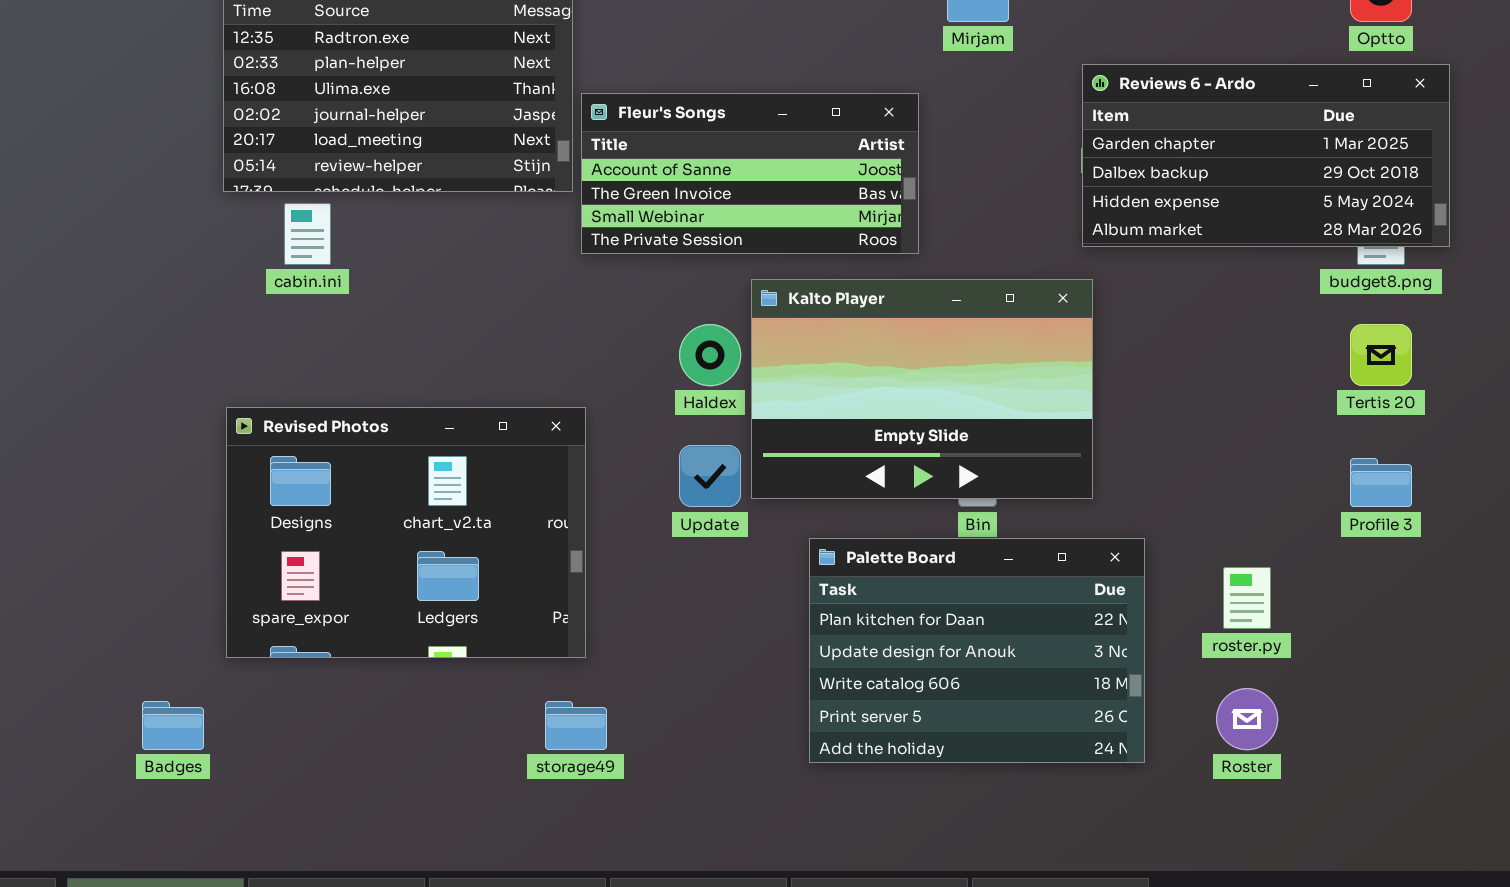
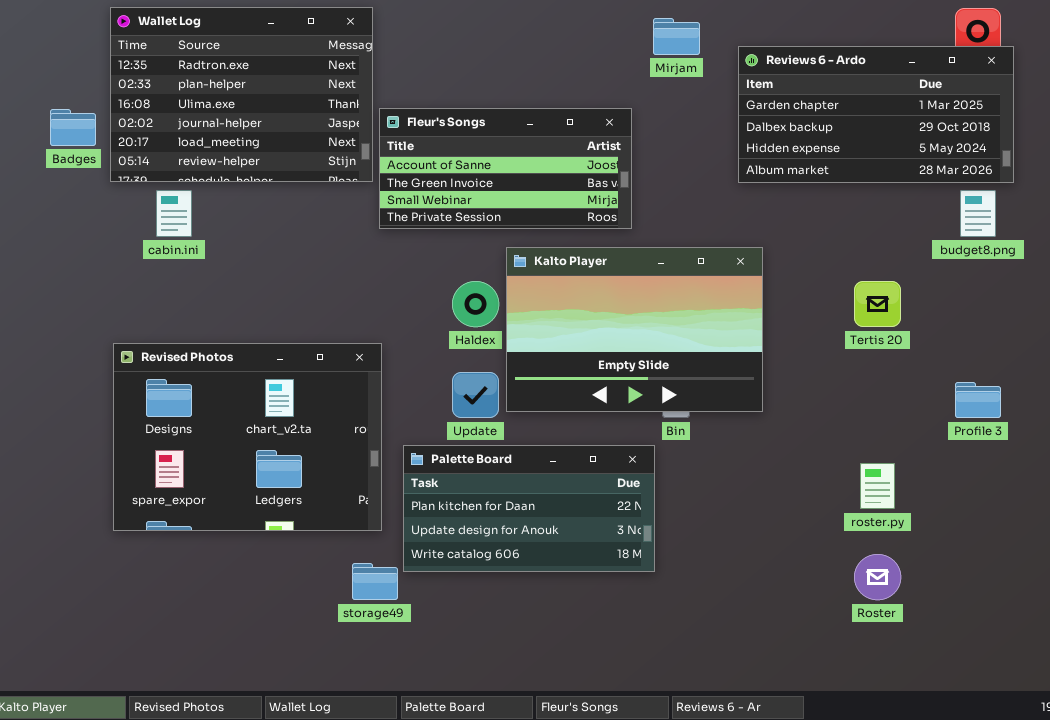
Reviews 6 - Ardo: [1082,64,1450,247] -> [738,46,1014,183], moved
Tertis 20: [1350,324,1412,386] -> [854,281,901,327], moved
Palette Board: [809,538,1145,763] -> [403,445,655,572], moved, resized
Badges: [142,701,204,750] -> [50,109,96,146], moved

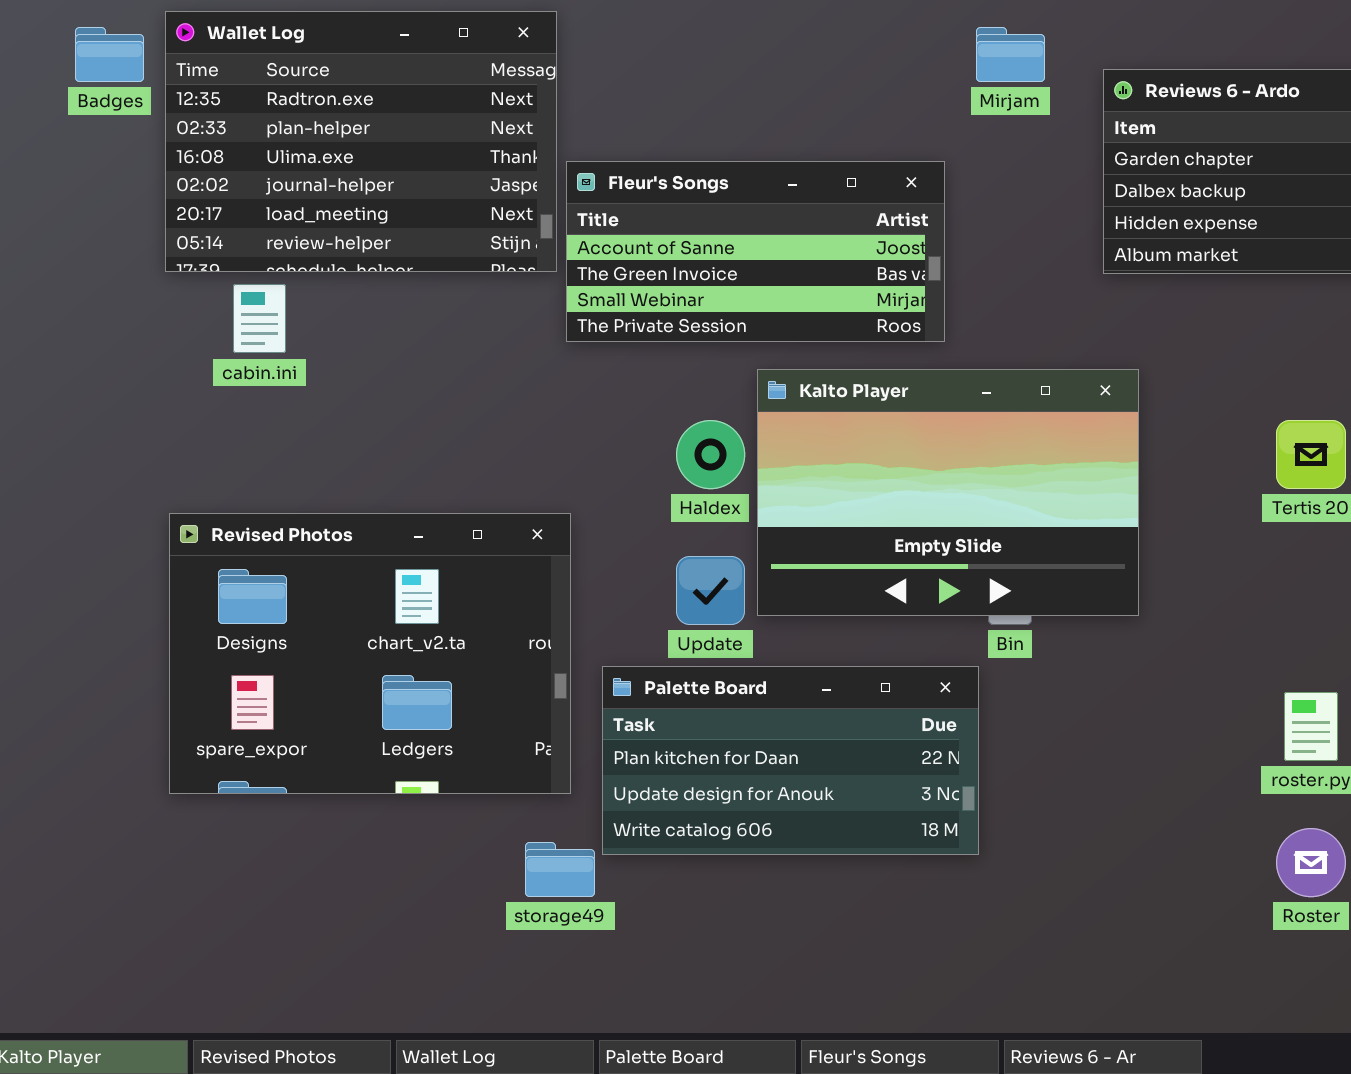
Badges: [50,109,96,146] -> [75,27,144,82], moved

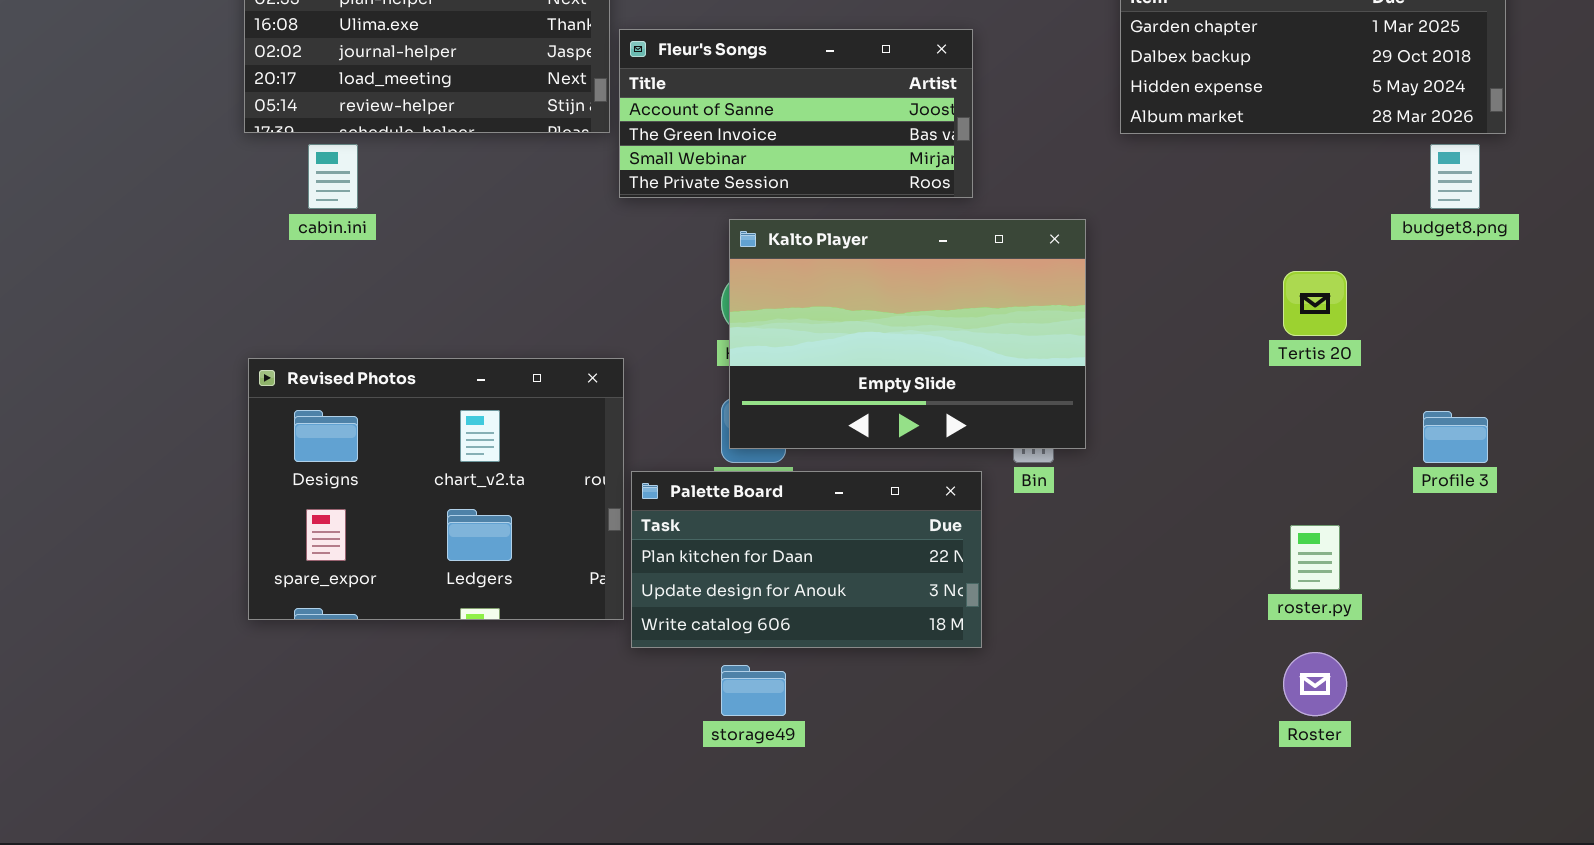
Kalto Player: [757,369,1139,616] -> [729,219,1086,449], moved
Palette Board: [602,666,979,855] -> [631,471,982,648], moved
storage49: [525,842,595,897] -> [721,665,786,716], moved

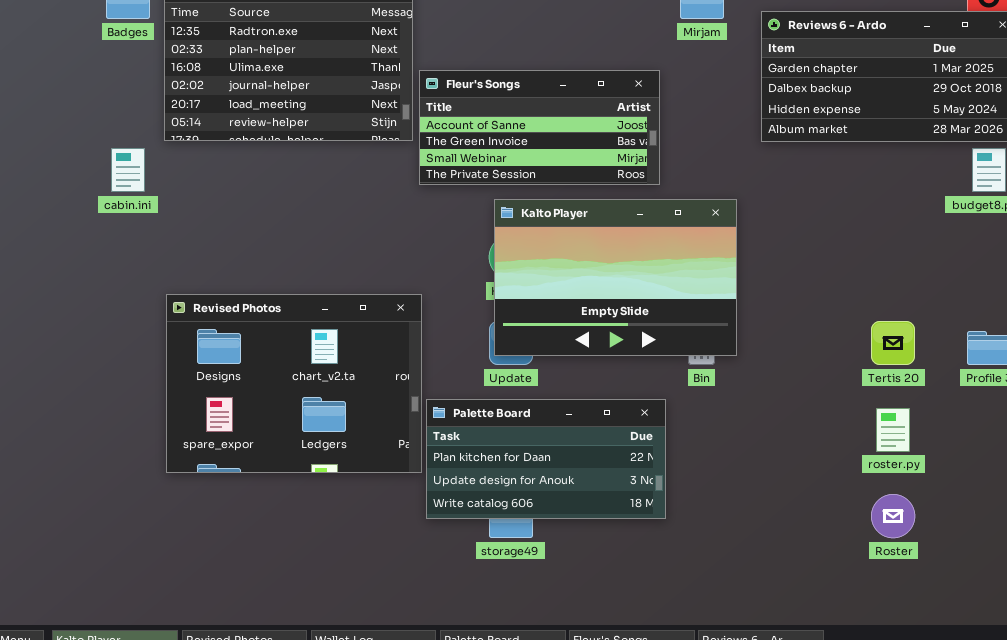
cabin.ini: [308,144,358,209] -> [111,148,145,192], moved
Tertis 20: [1283,271,1347,336] -> [871,321,915,365], moved
Palette Board: [631,471,982,648] -> [426,399,666,519], moved

